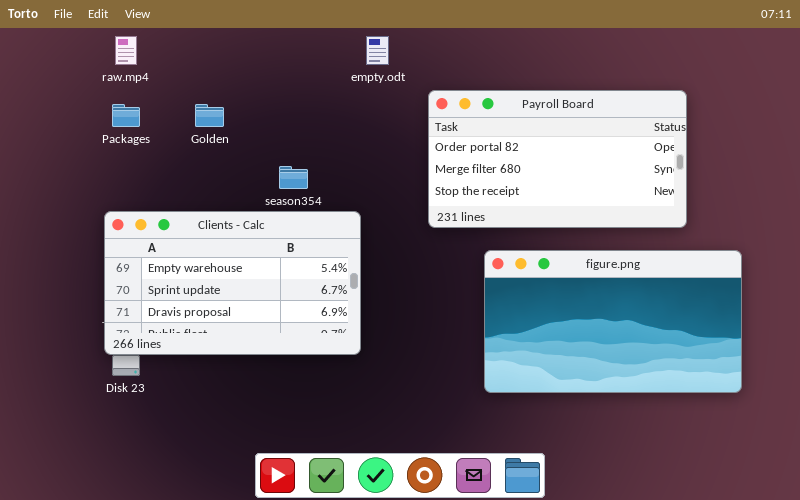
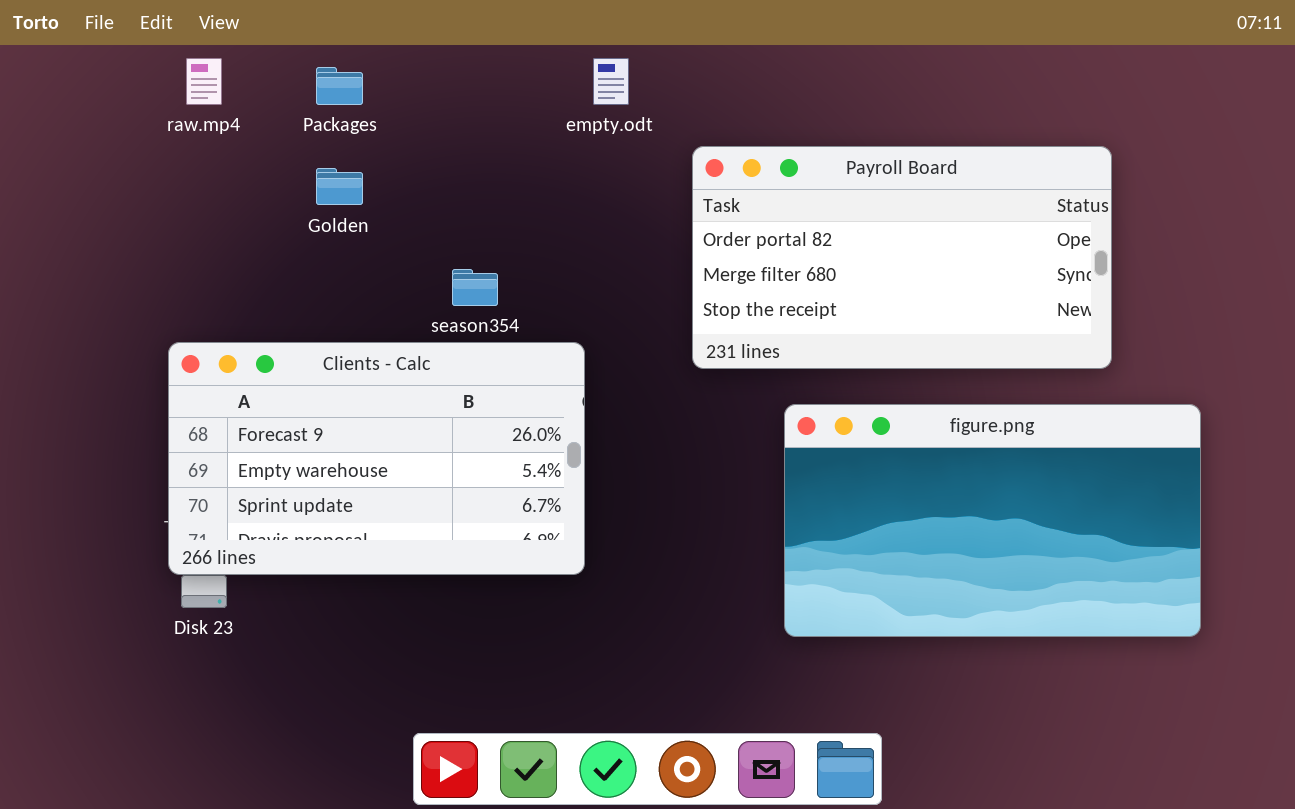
Packages: [112,104,140,127] -> [316,67,363,105], moved
Clients - Calc: [104,211,361,355] -> [168,342,585,575], scrolled up 1 row

